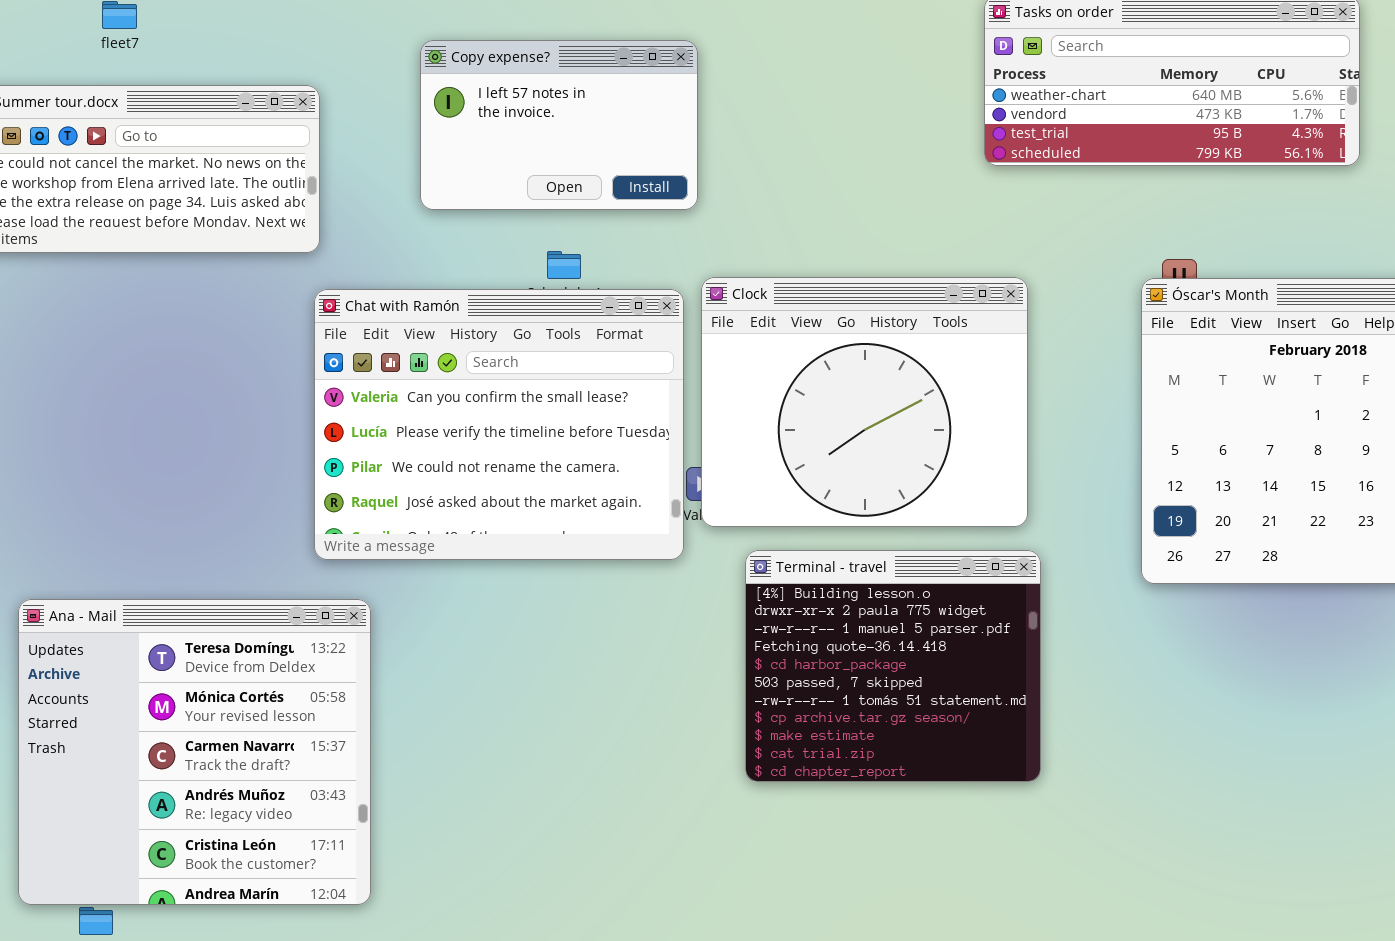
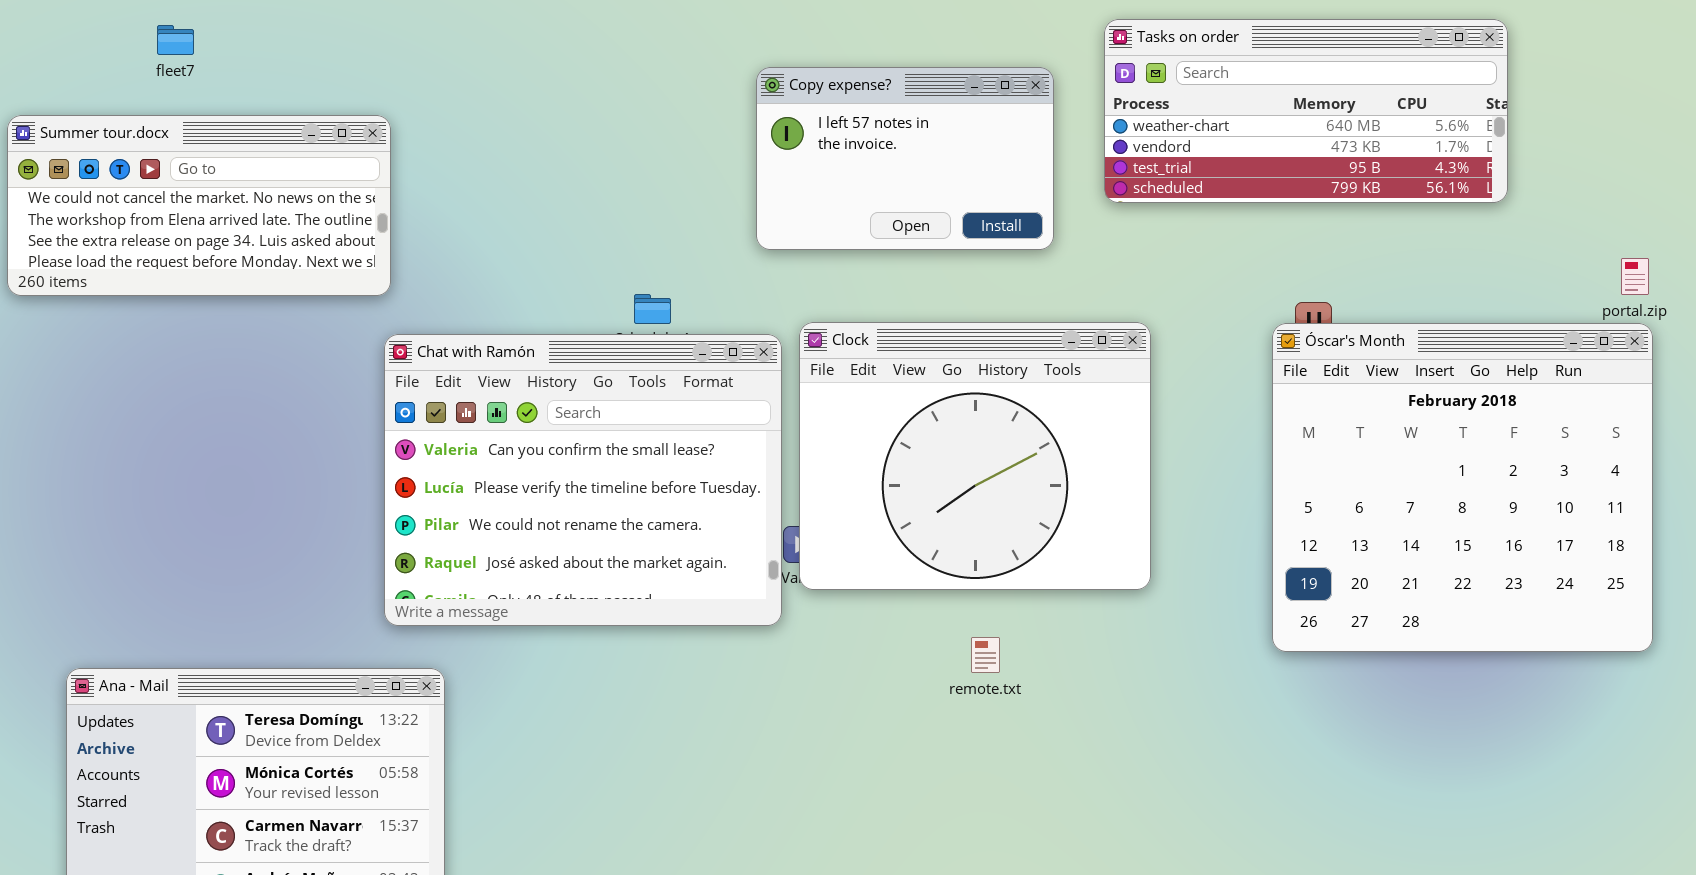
Copy expense?: [420,40,698,210] -> [756,67,1054,250], moved
Terminal - travel: [745,550,1041,782] -> none, closed

